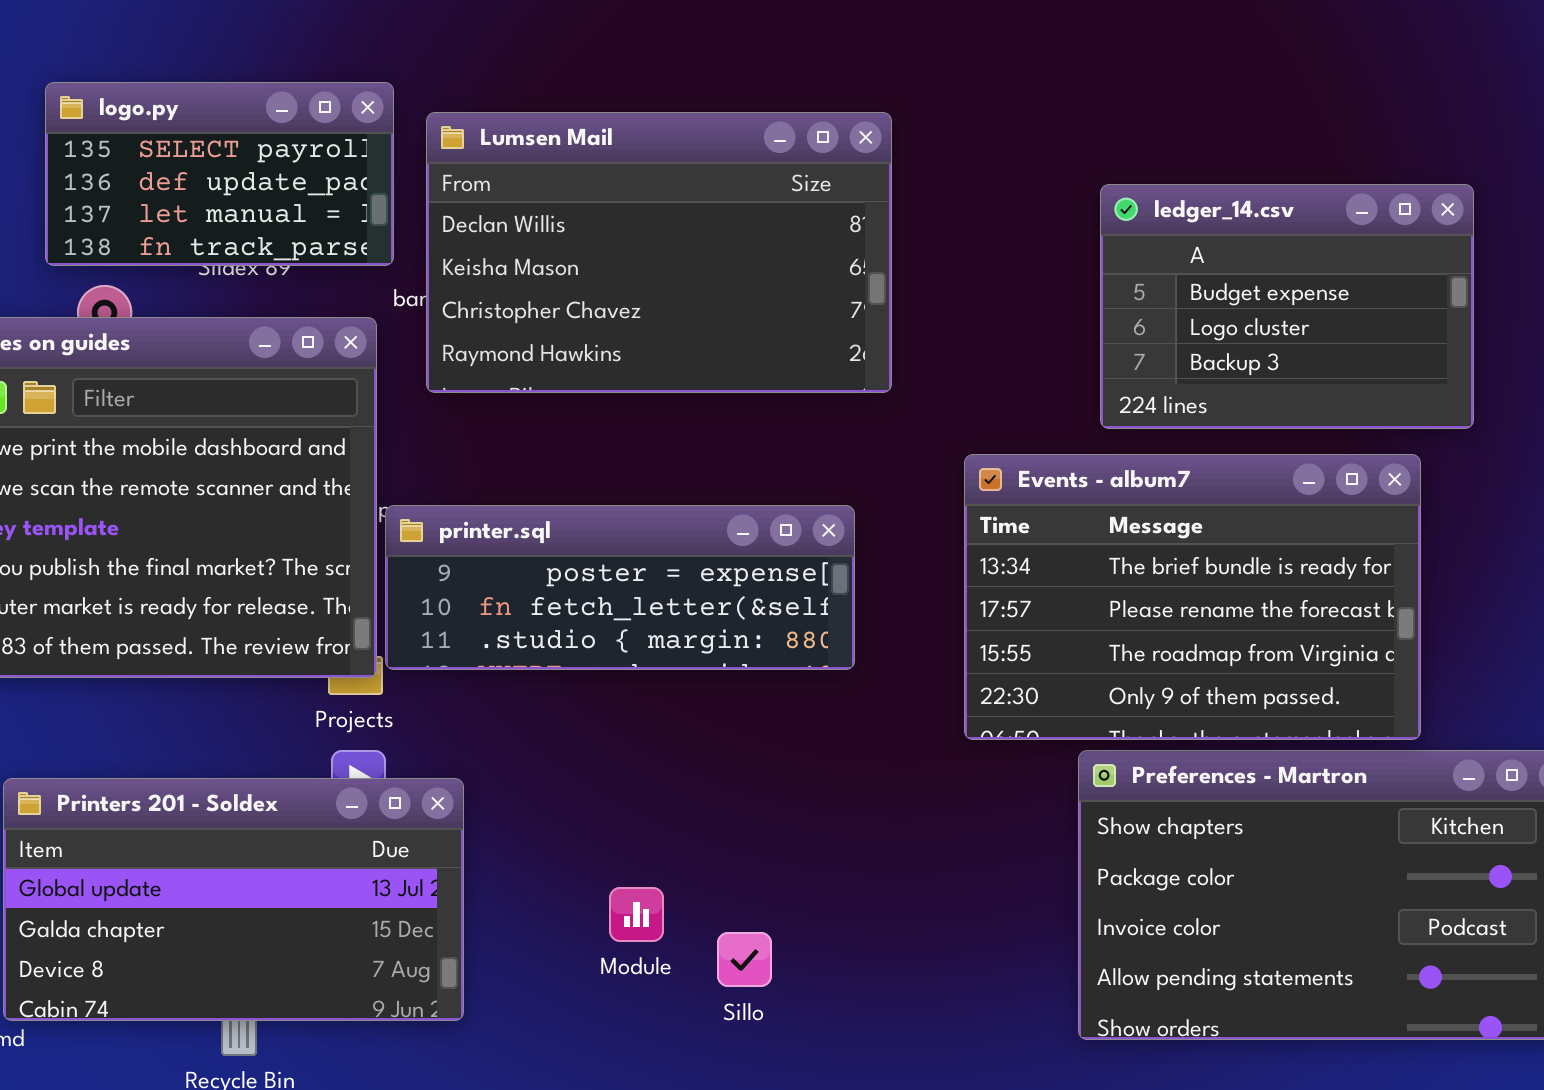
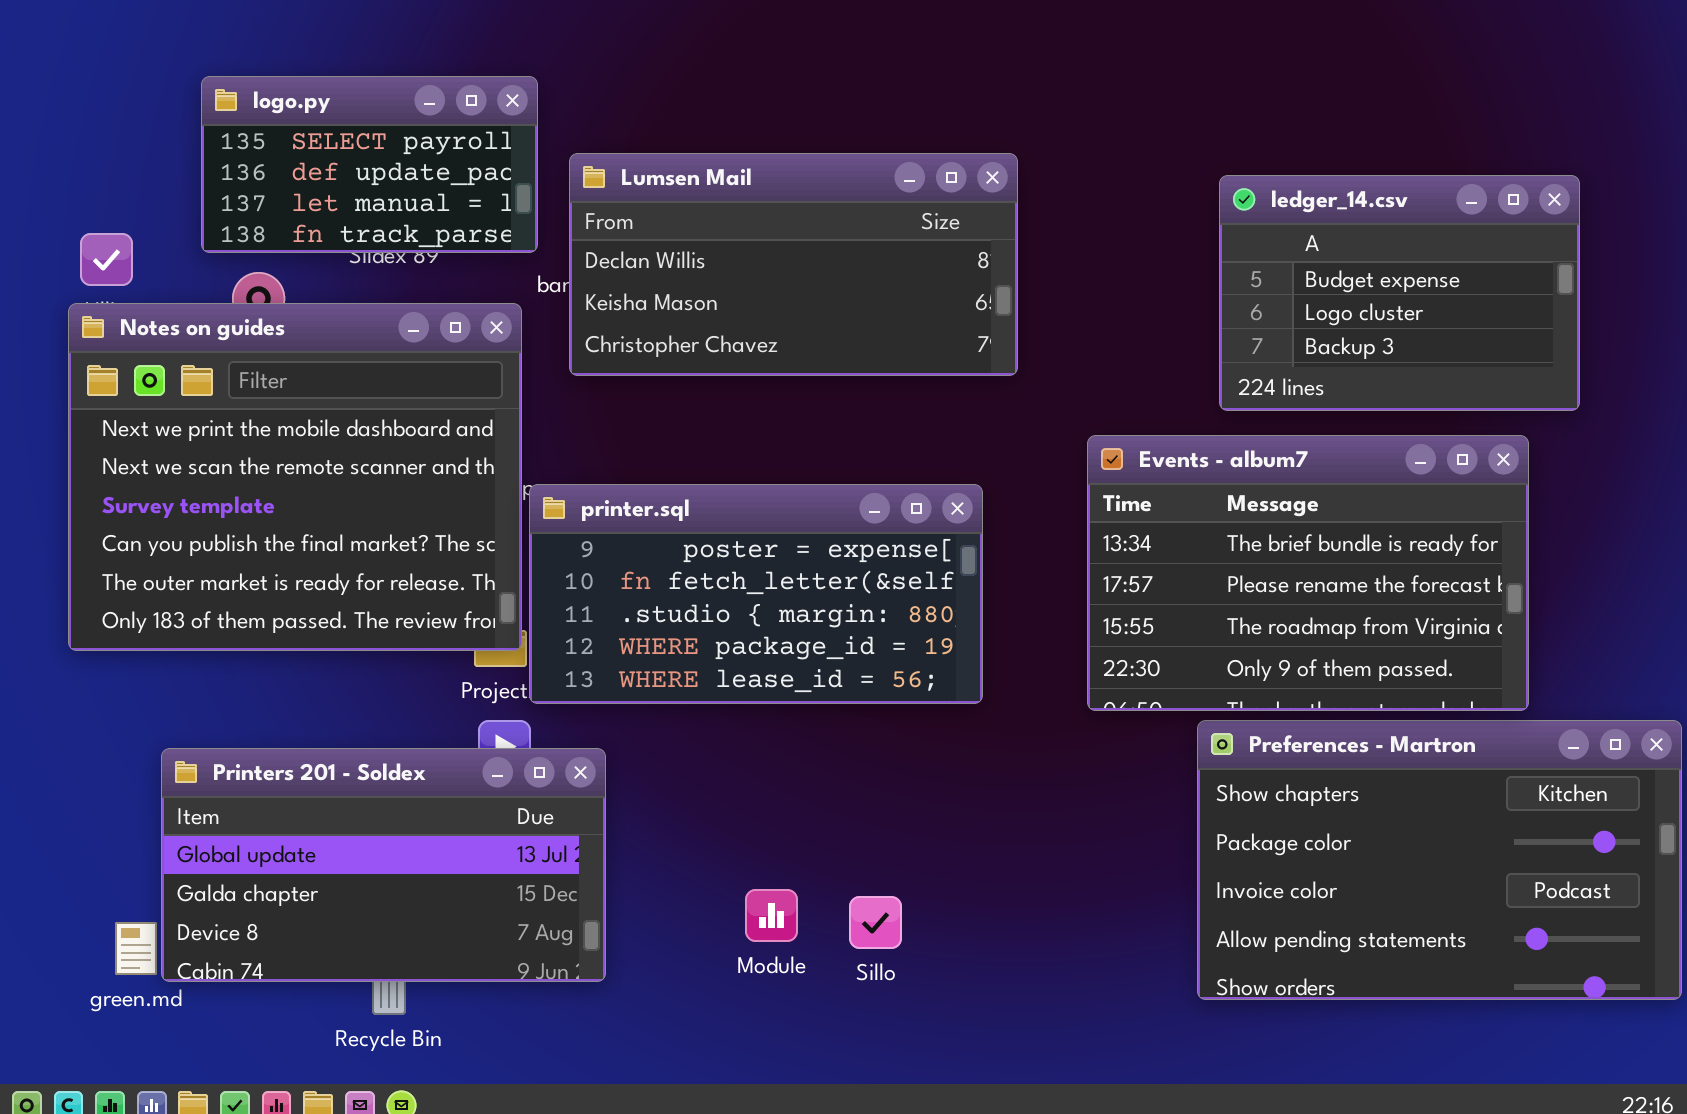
Lumsen Mail: [426,112,892,393] -> [569,153,1018,376], resized
printer.sql: [385,505,855,670] -> [529,484,983,704], resized
Module: [609,887,664,942] -> [745,889,798,942], moved

